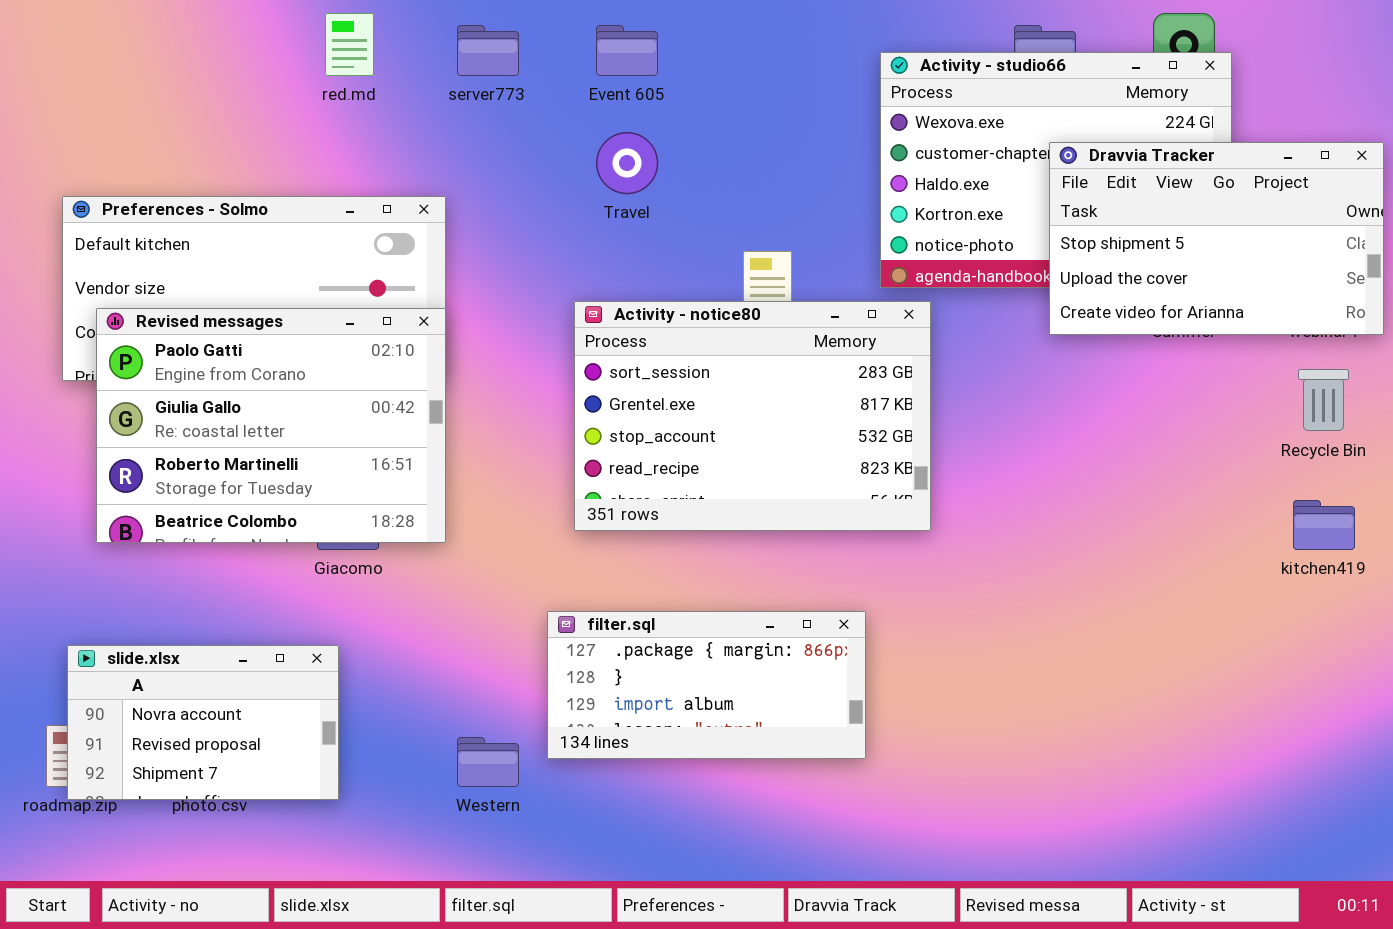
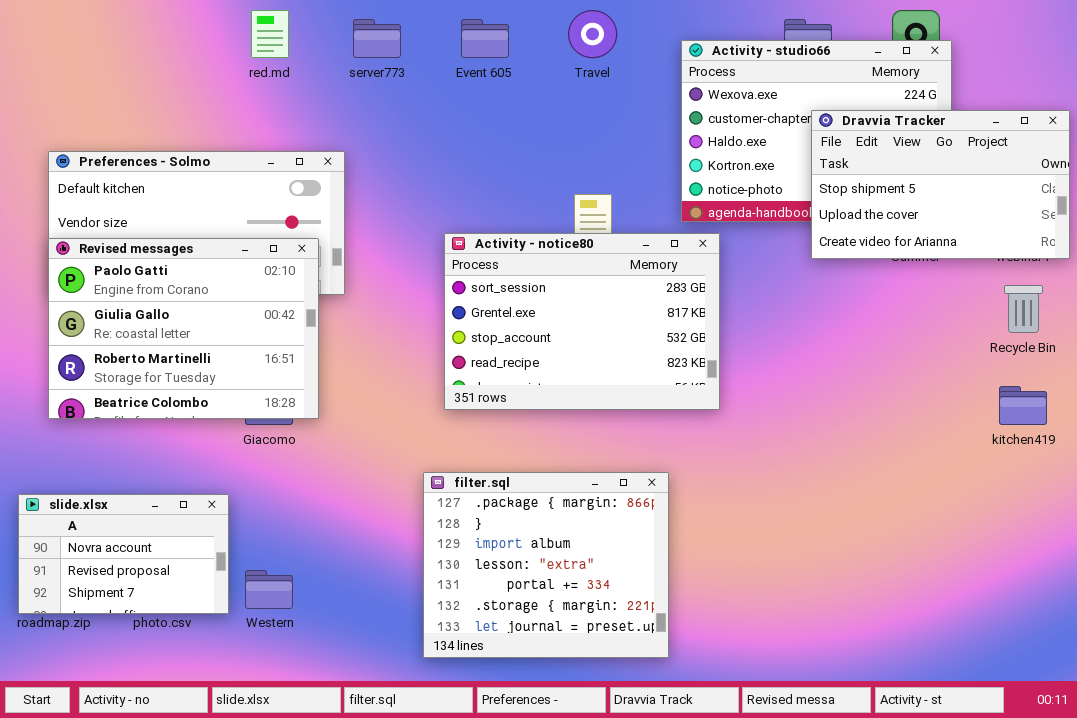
Travel: [596,132,658,194] -> [568,10,617,58], moved
Revised messages: [96,308,446,543] -> [48,238,319,419], moved
filter.sql: [547,611,866,759] -> [423,472,669,658], resized
slide.xlsx: [67,645,339,800] -> [18,494,229,614], moved
Western: [457,737,519,787] -> [245,570,293,609], moved

